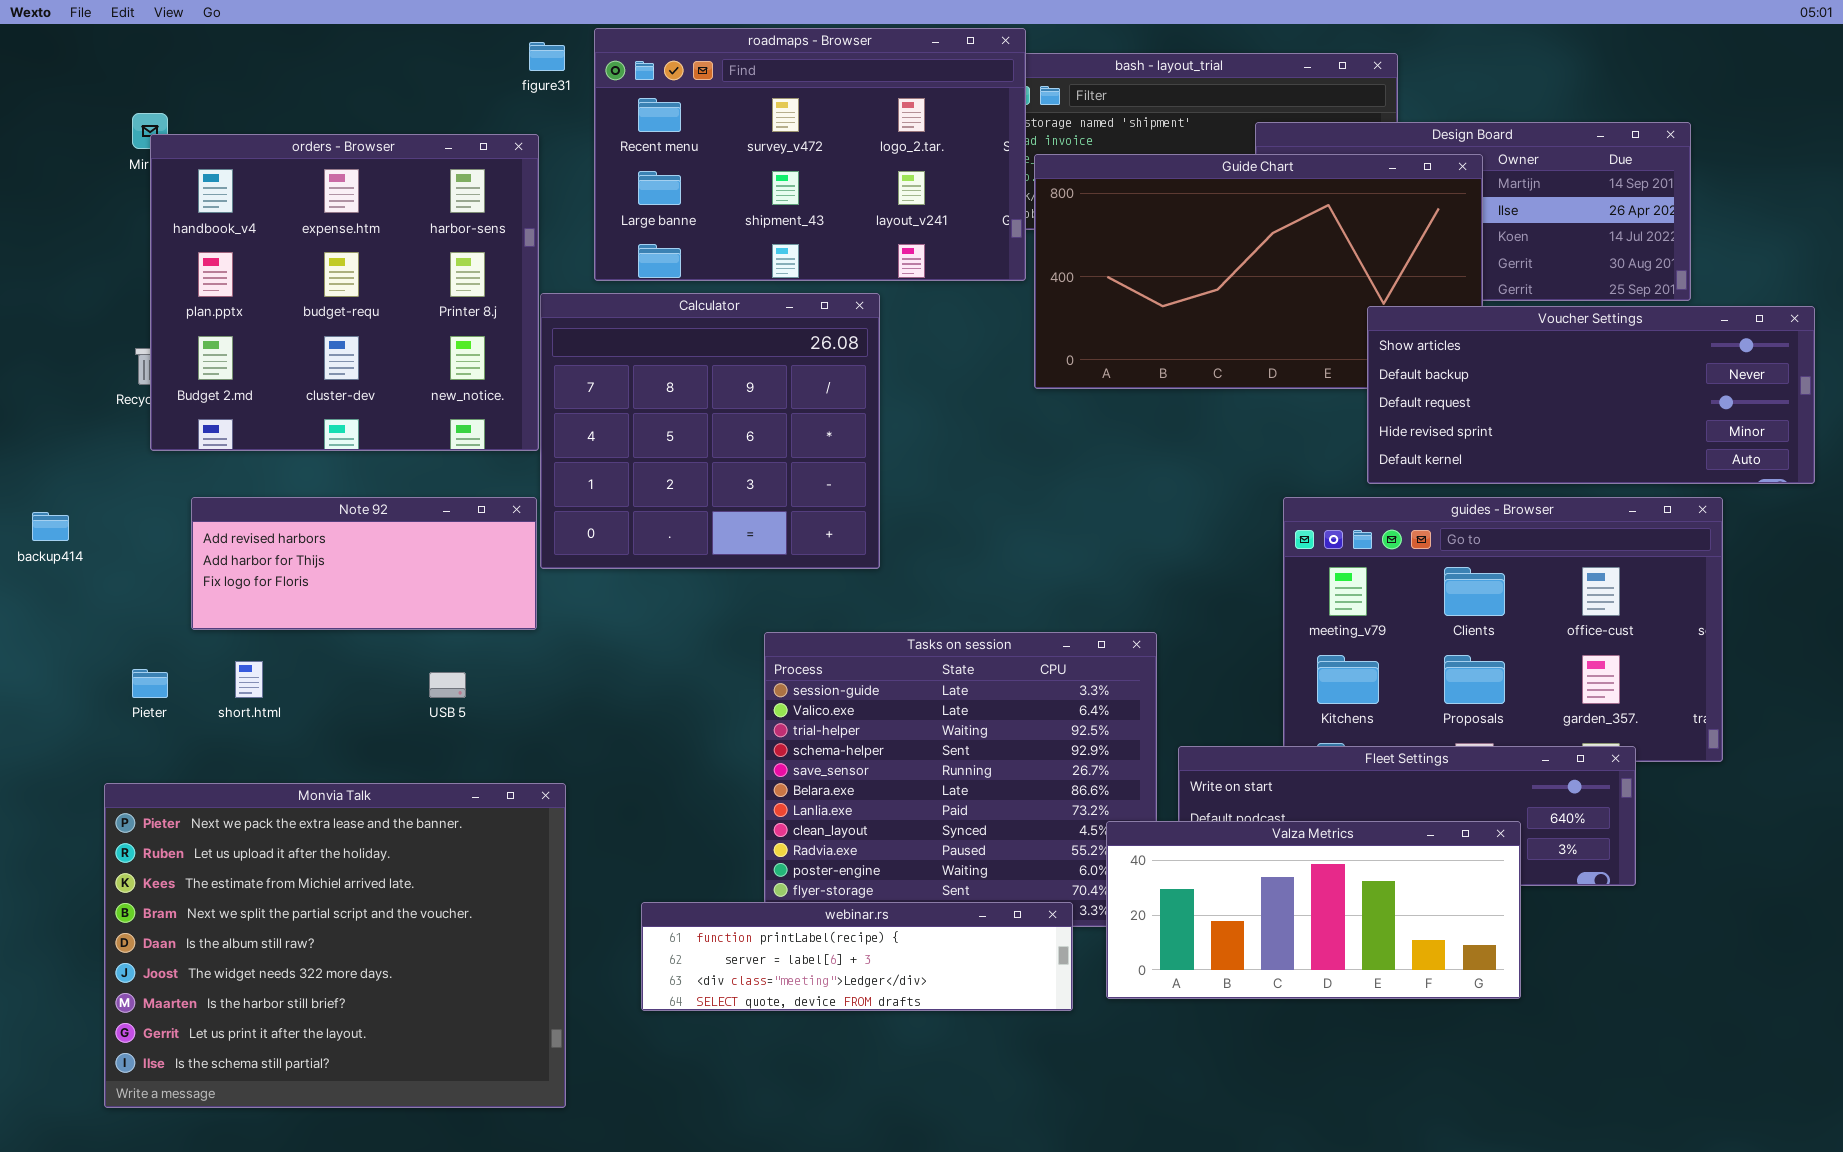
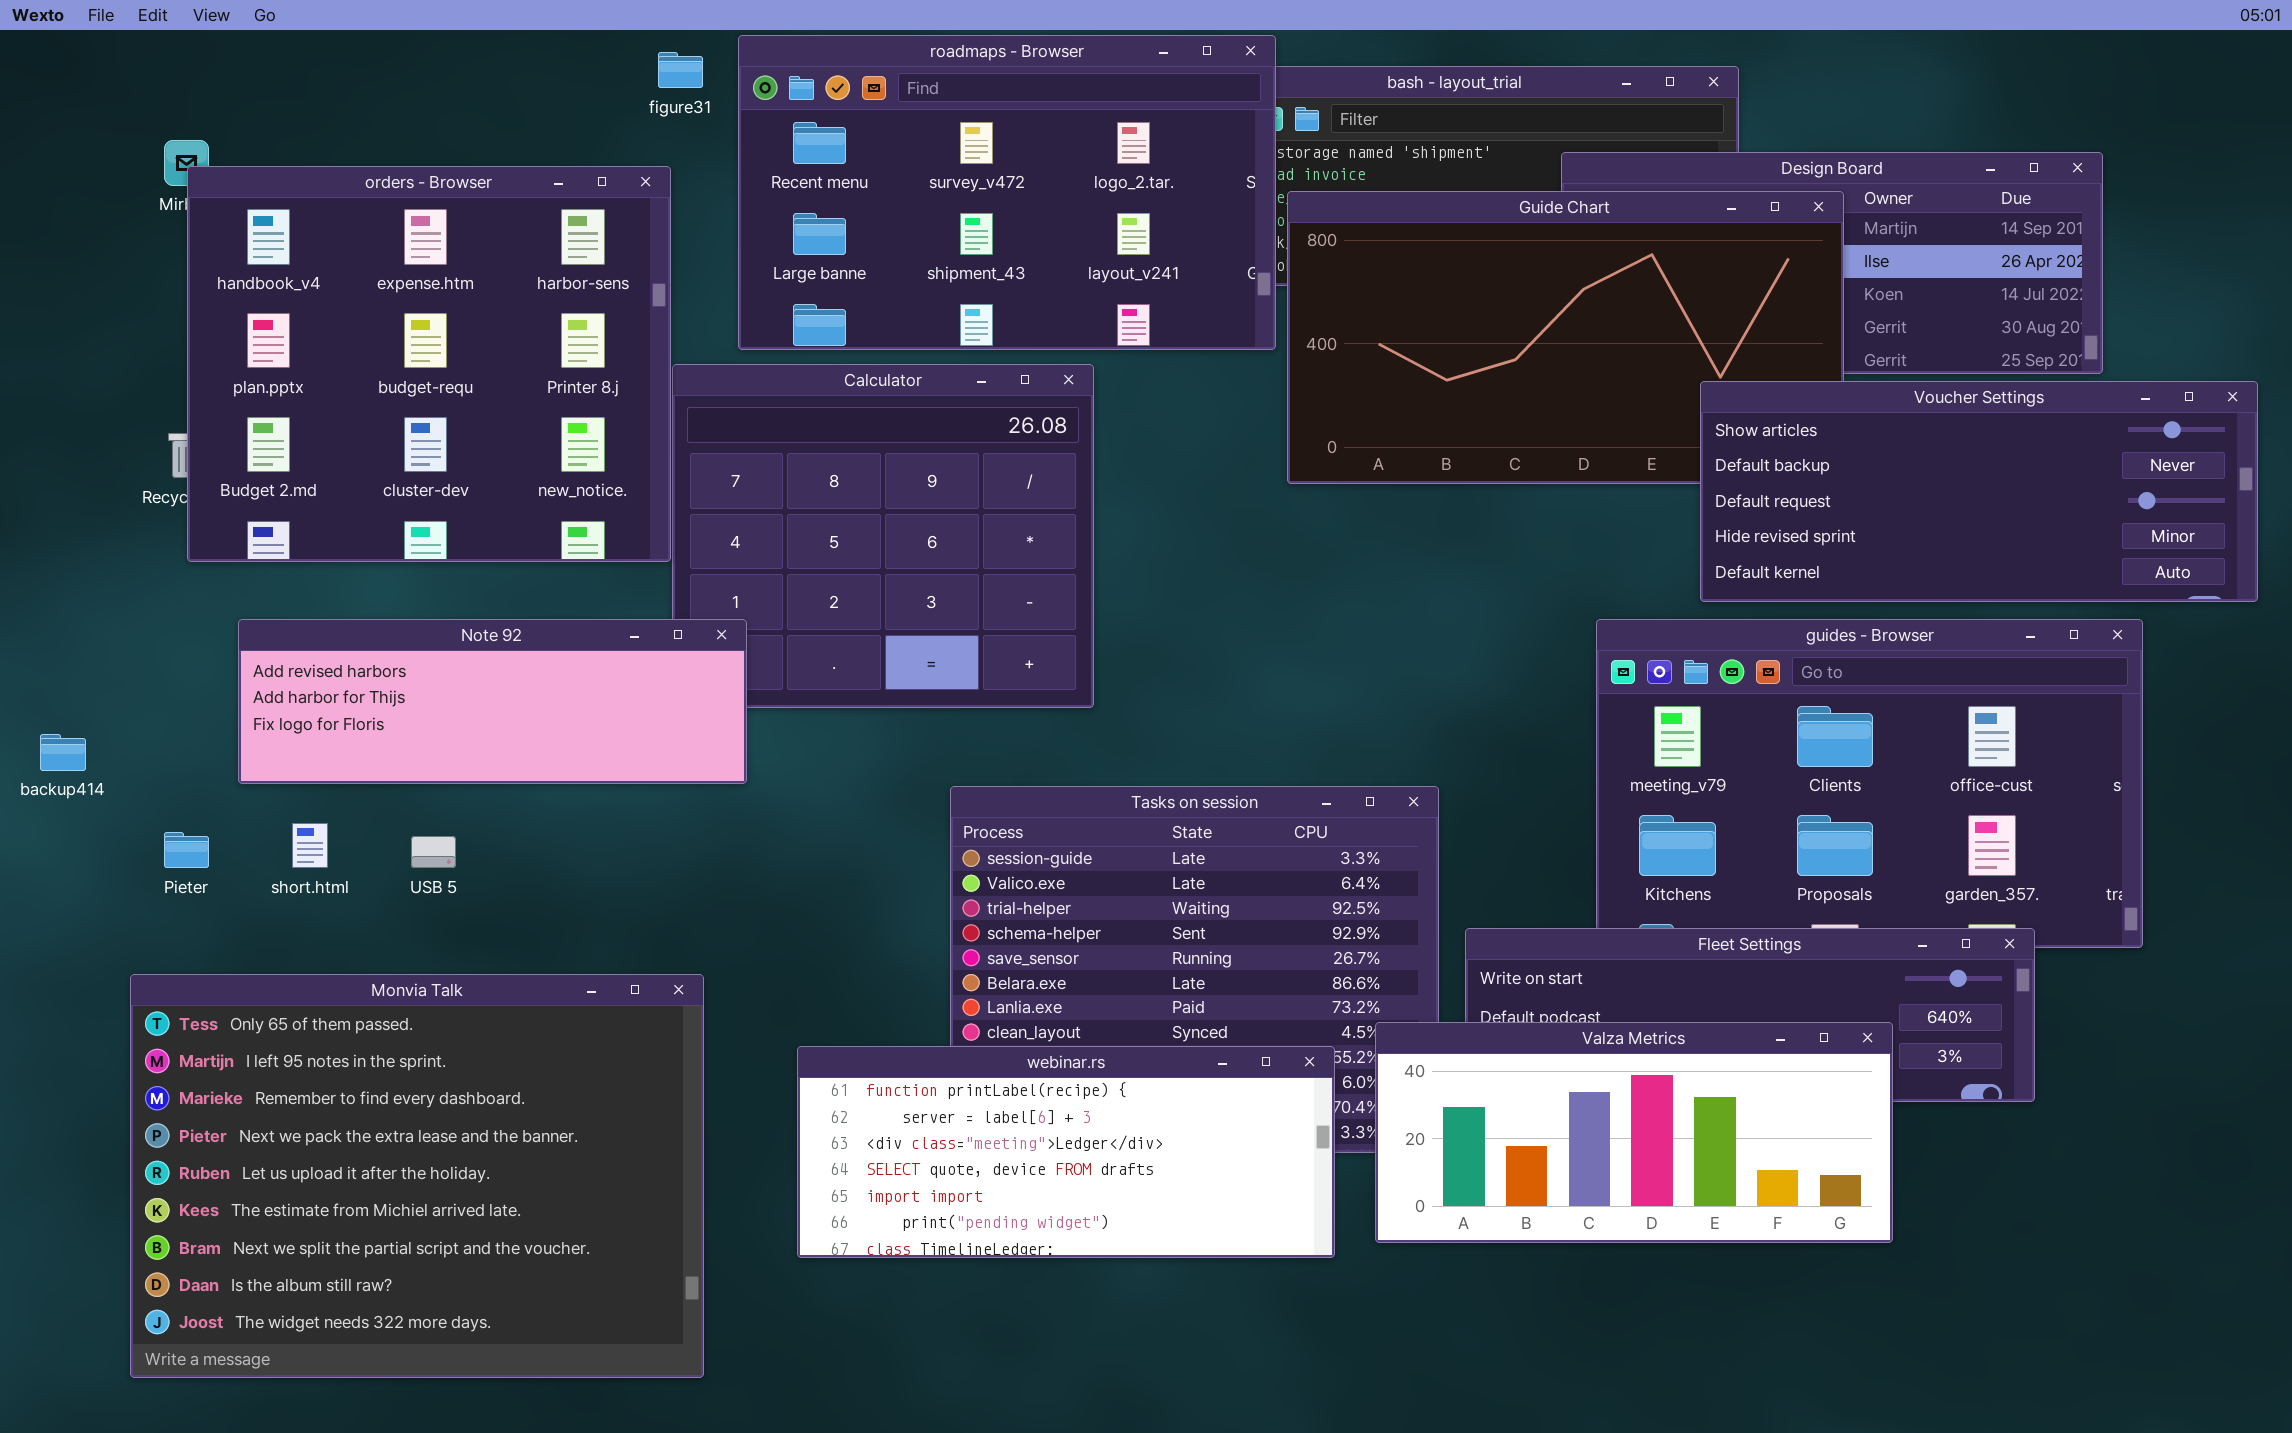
Note 92: [191,497,537,630] -> [238,619,747,784], resized
backup414: [32,512,69,541] -> [40,734,86,771], moved
USB 5: [429,672,466,698] -> [411,836,456,868], moved
Monvia Talk: [104,783,566,1108] -> [130,974,704,1378], scrolled up 3 rows
webinar.rs: [641,902,1073,1011] -> [797,1046,1335,1258], resized

